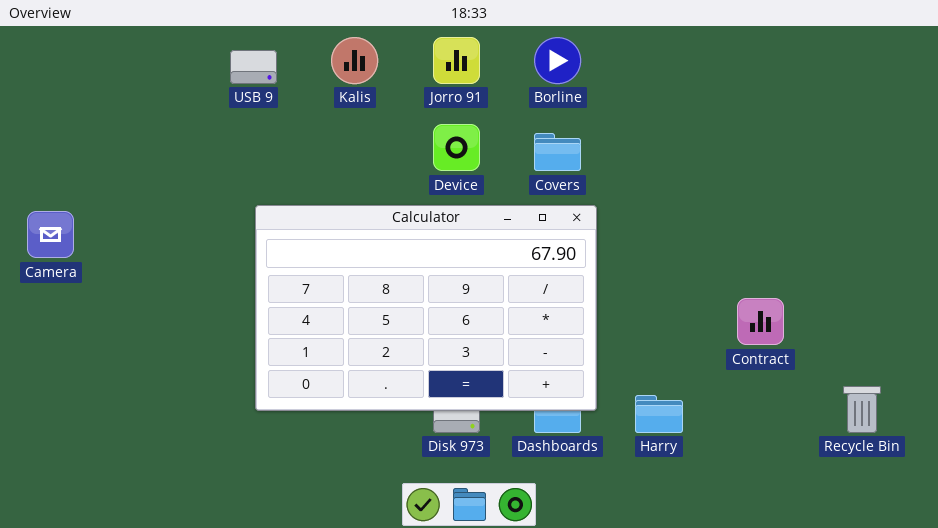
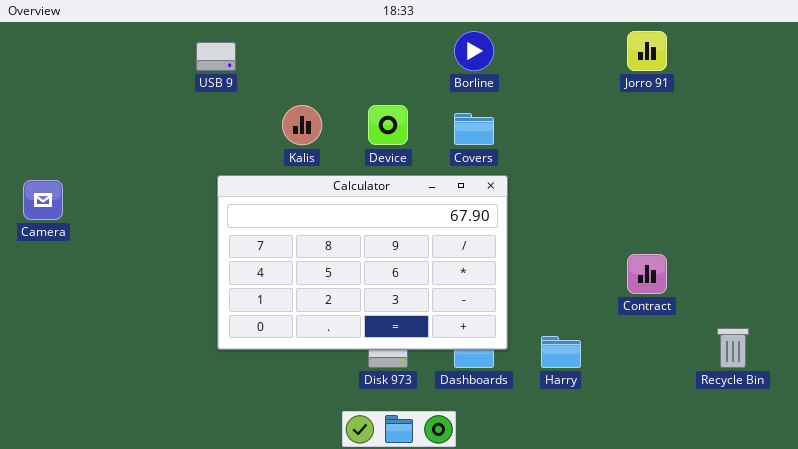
Kalis: [331,37,378,84] -> [282,105,322,145], moved
Jorro 91: [433,37,480,84] -> [627,31,667,71], moved

